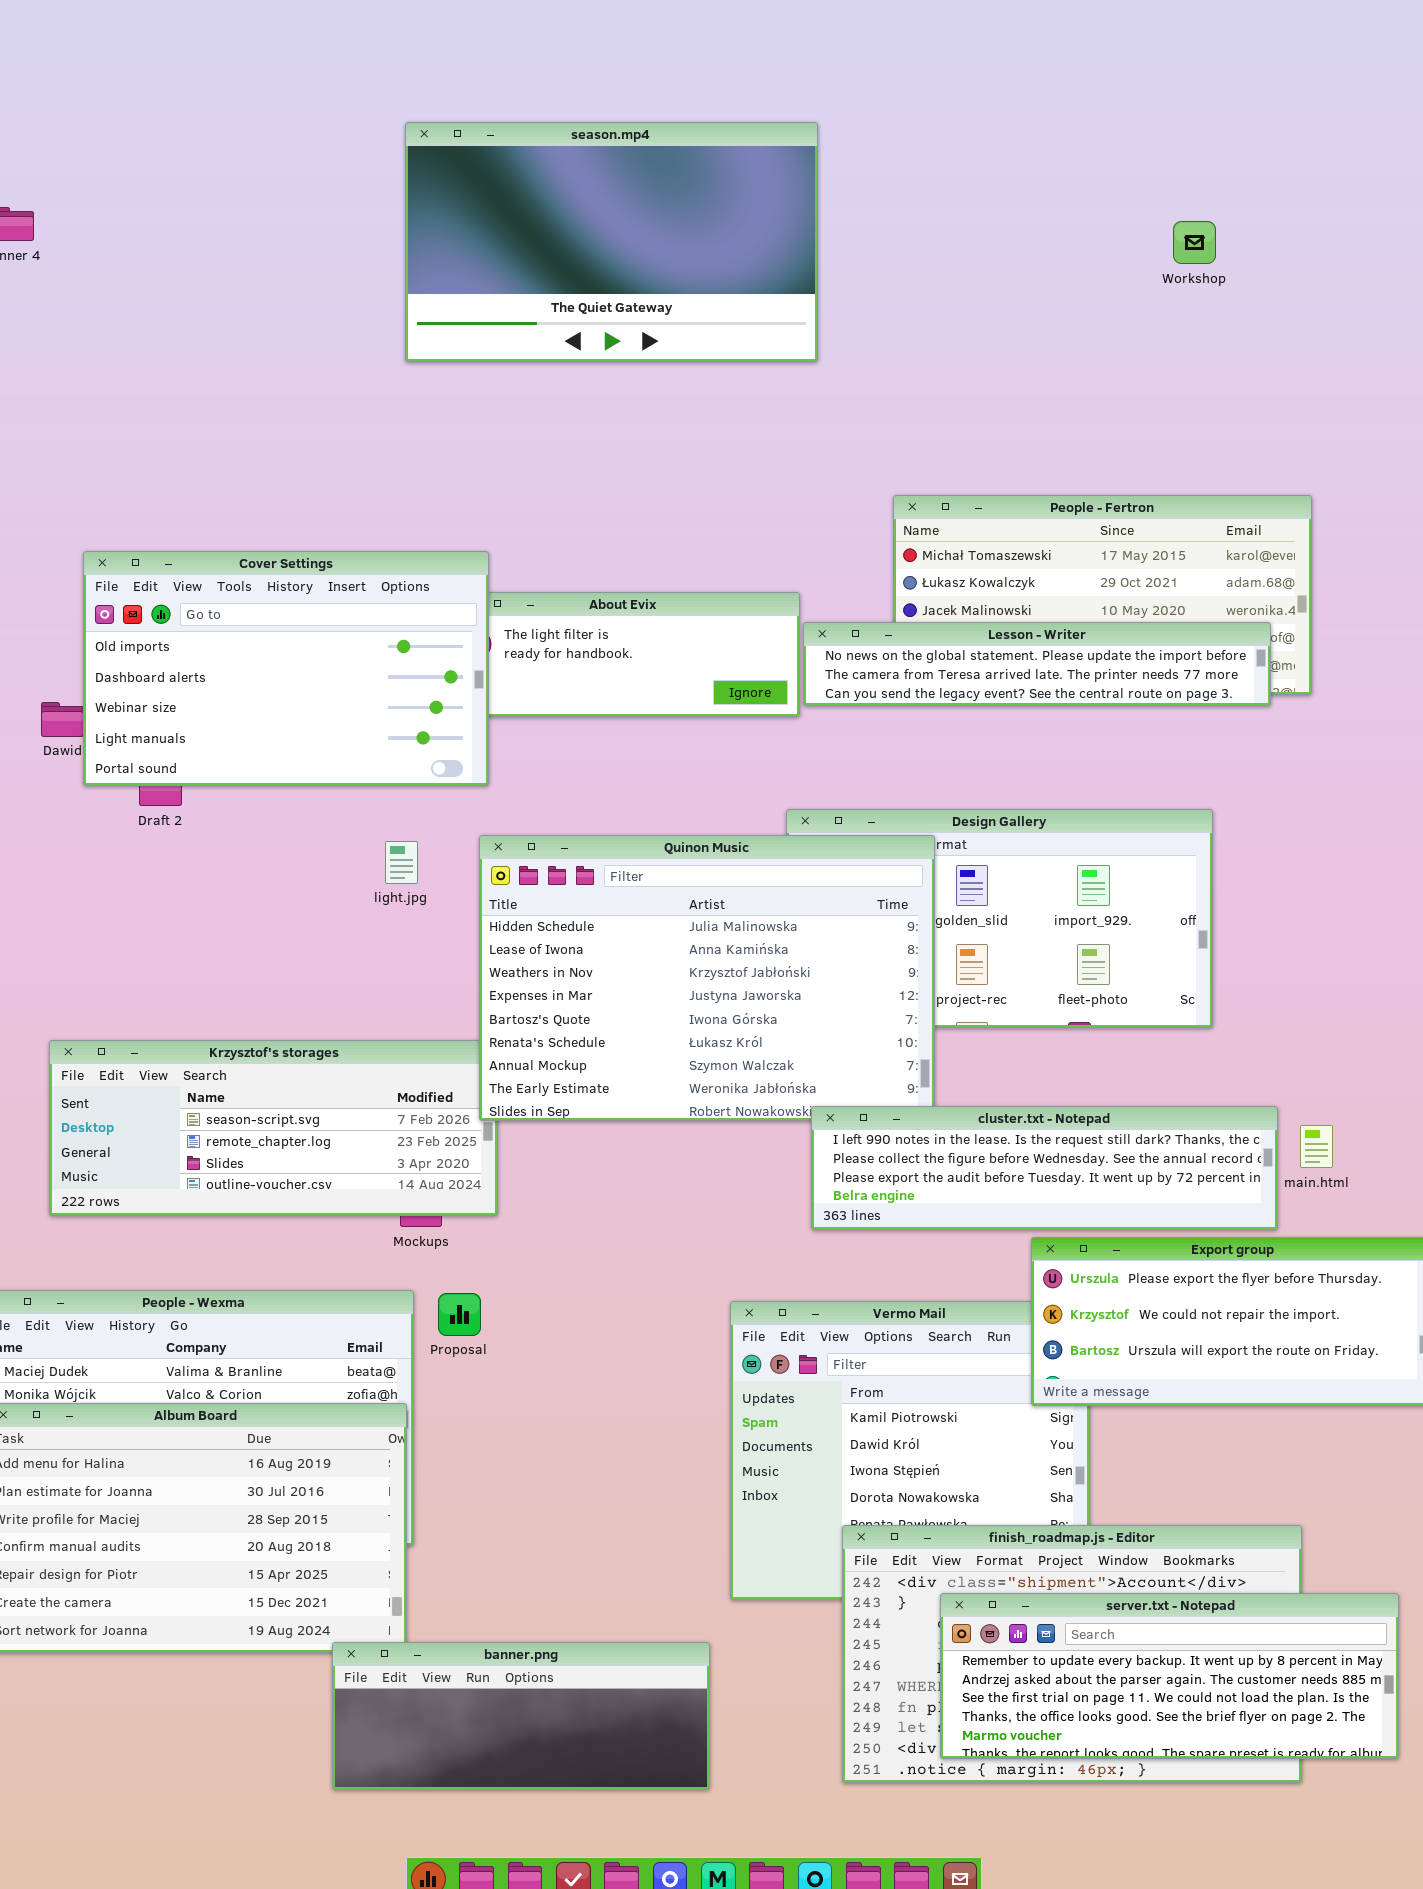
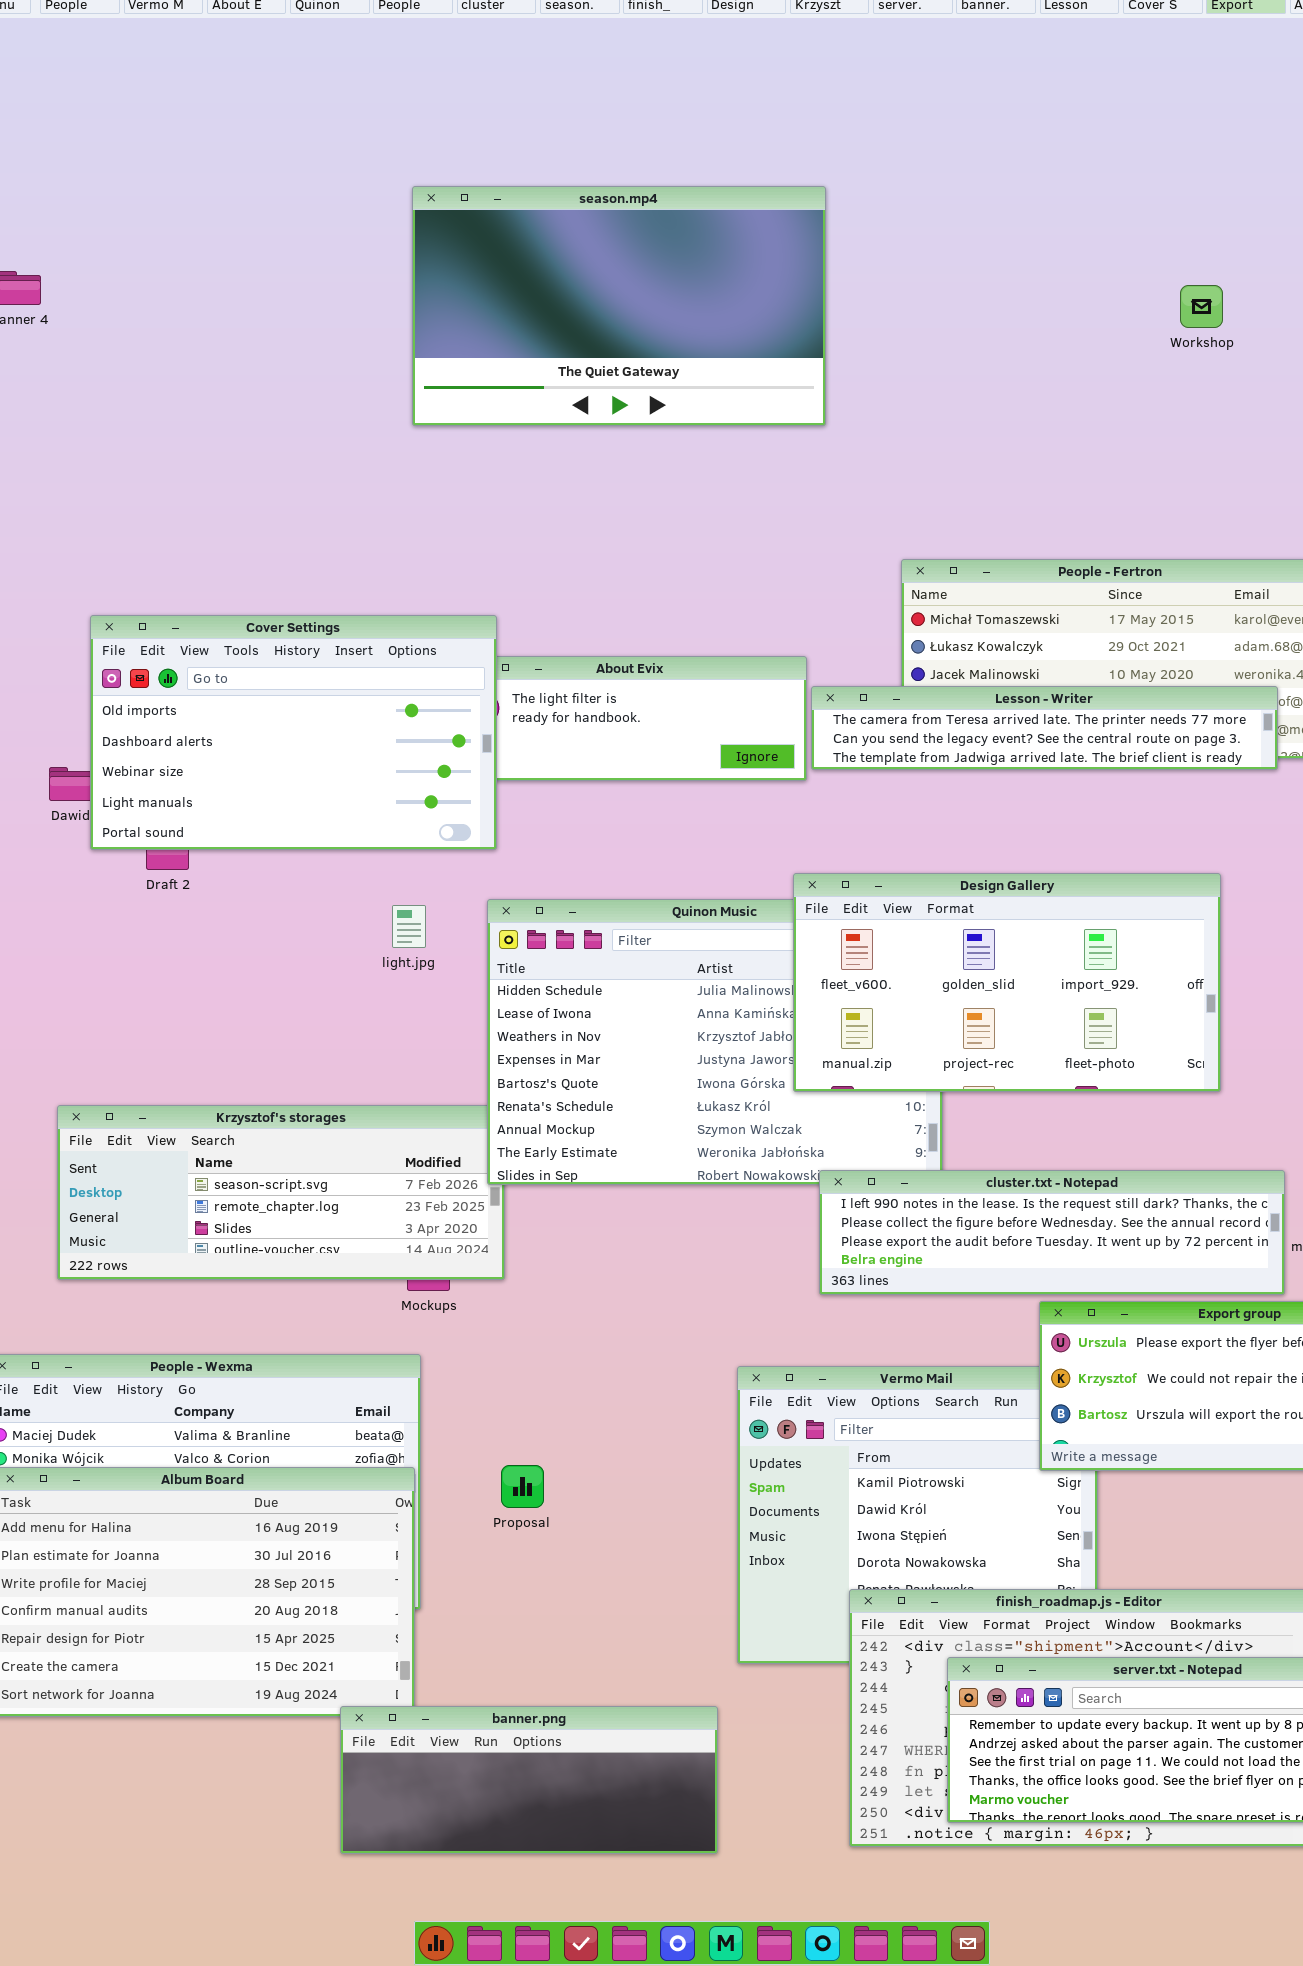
Lesson - Writer: [803,622,1271,706] -> [811,686,1278,770], scrolled down 1 row
Design Gallery: [786,809,1213,1028] -> [793,873,1221,1092], raised
Proposal: [438,1293,481,1336] -> [501,1465,544,1508], moved

